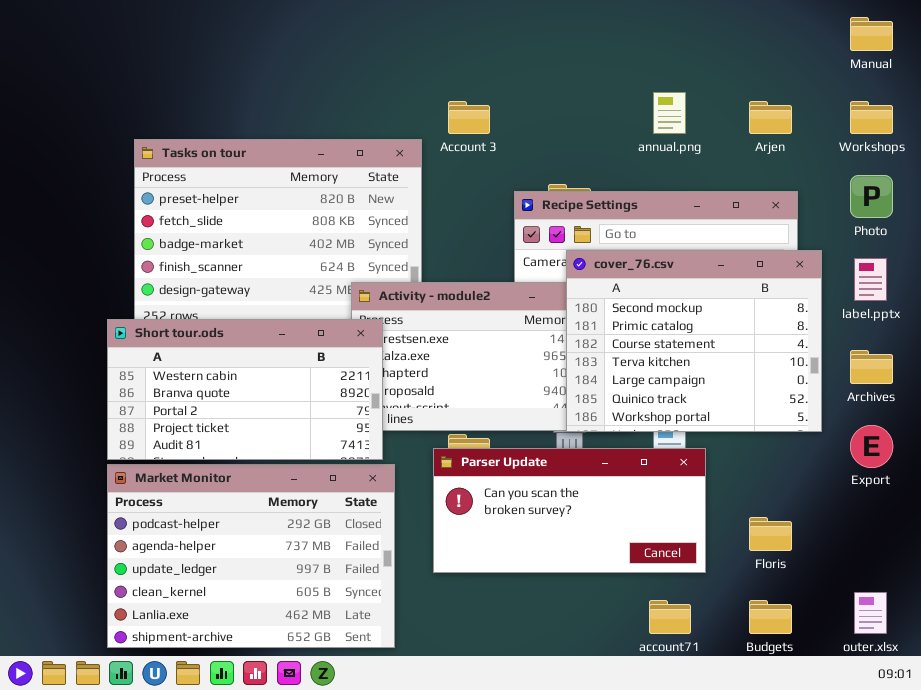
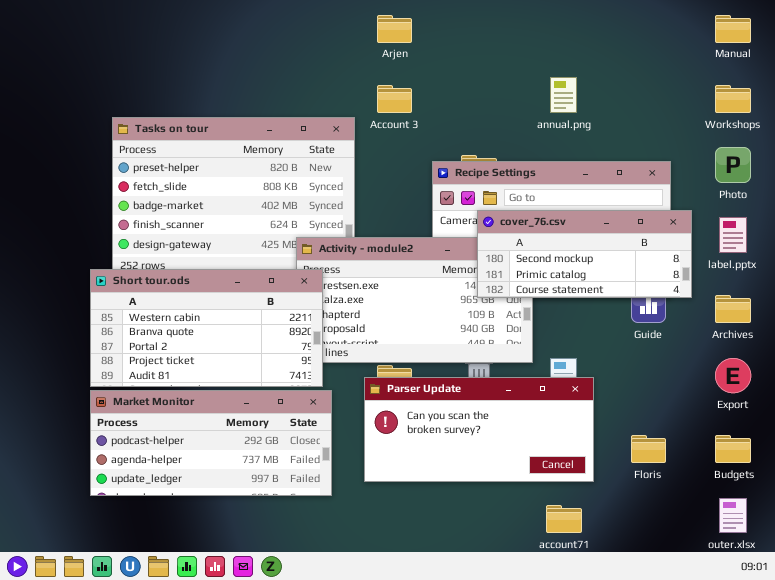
Arjen: [749,101,792,134] -> [377,15,412,43], moved
cover_76.csv: [566,250,822,432] -> [477,210,692,298], resized
Market Monitor: [107,464,395,648] -> [90,390,332,496], resized
Budgets: [749,600,792,634] -> [715,435,751,463], moved

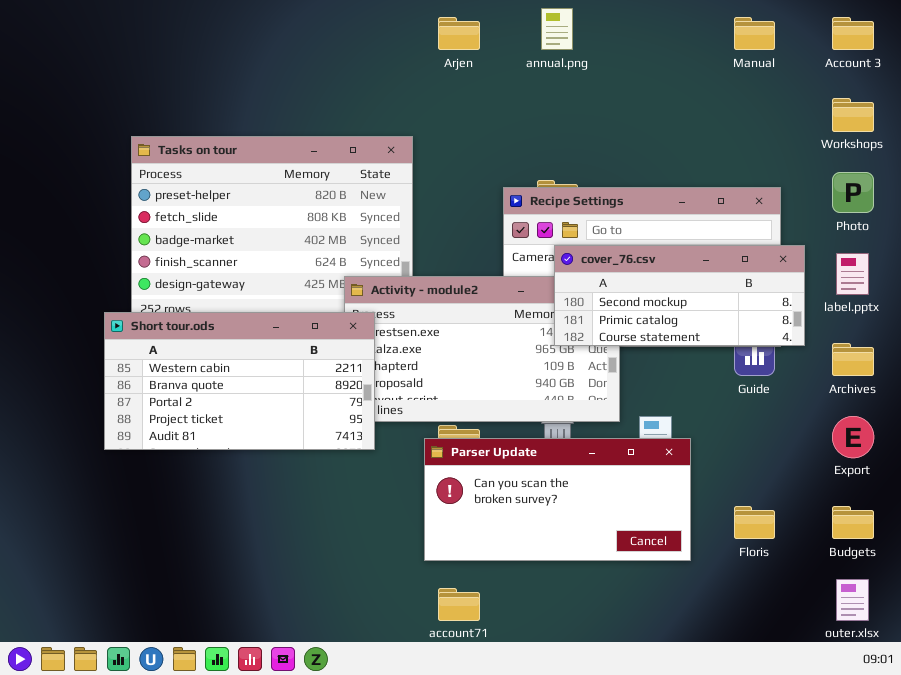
Manual: [715,15,751,43] -> [734,17,775,50], moved
annual.png: [550,77,577,113] -> [541,8,573,50], moved
Account 3: [377,85,412,113] -> [832,17,874,50], moved
Market Monitor: [90,390,332,496] -> none, closed
account71: [546,505,582,533] -> [438,588,480,621], moved

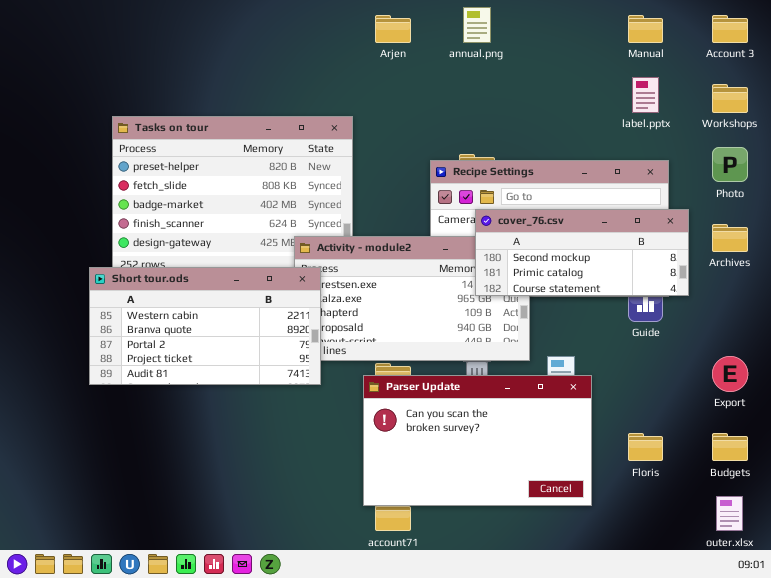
label.pptx: [836,253,869,295] -> [632,77,659,113], moved
Archives: [832,343,874,376] -> [712,224,748,252], moved
Parser Update: [424,438,691,561] -> [363,375,592,506], resized

